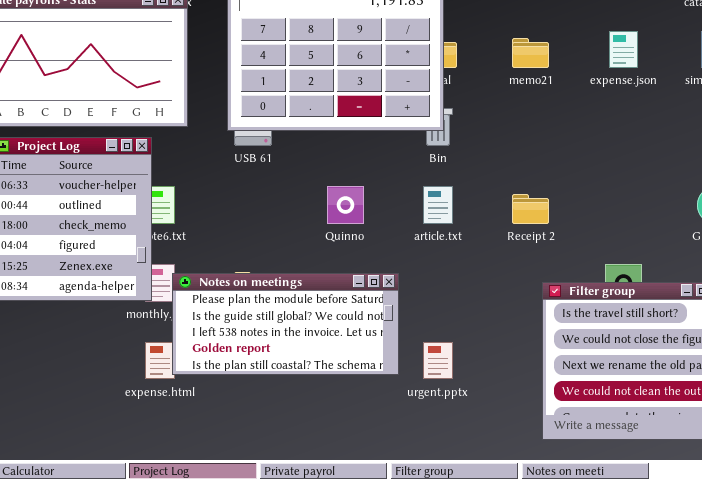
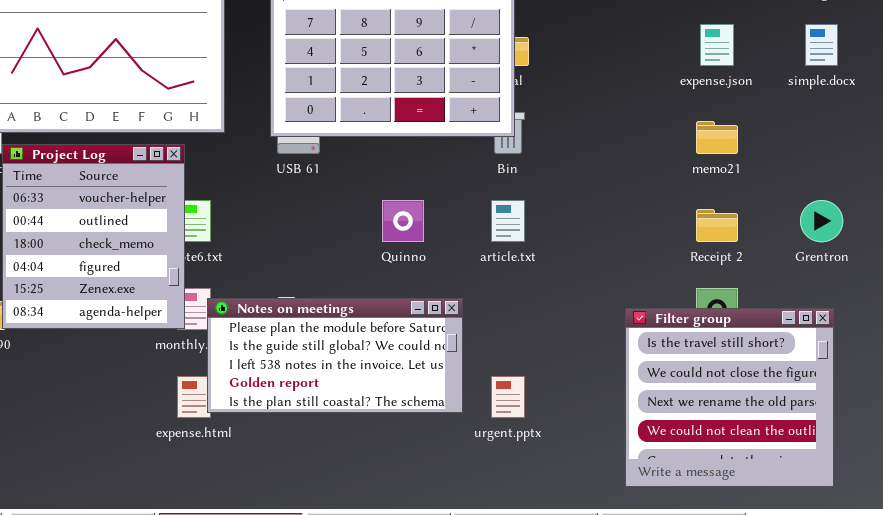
memo21: [512,38,549,68] -> [696,121,738,154], moved
Receipt 2: [512,194,549,224] -> [696,209,738,242], moved

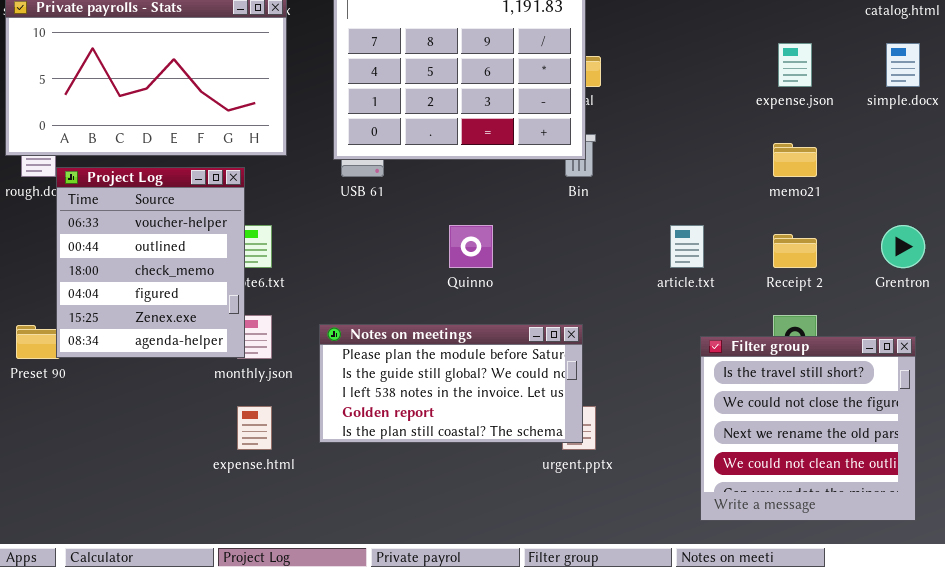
article.txt: [491,200,525,242] -> [670,225,704,268], moved
Notes on meetings: [207,298,463,413] -> [319,324,583,443], moved

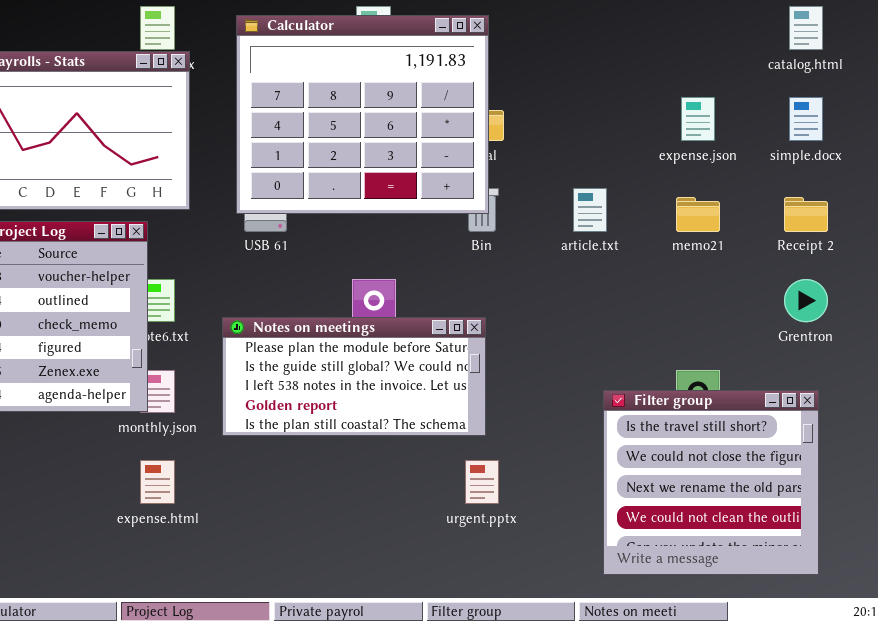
article.txt: [670,225,704,268] -> [573,188,607,232], moved
Receipt 2: [773,234,817,268] -> [784,197,828,232], moved
Notes on meetings: [319,324,583,443] -> [222,317,486,436], moved

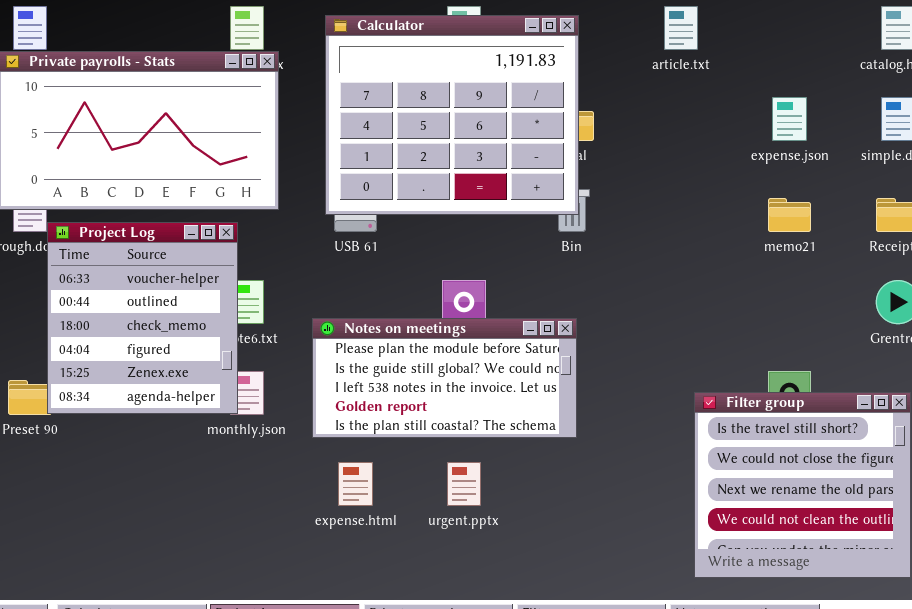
article.txt: [573,188,607,232] -> [664,6,698,50], moved
expense.html: [140,460,175,504] -> [338,462,373,506], moved
urgent.pptx: [465,460,499,504] -> [447,462,481,506], moved

